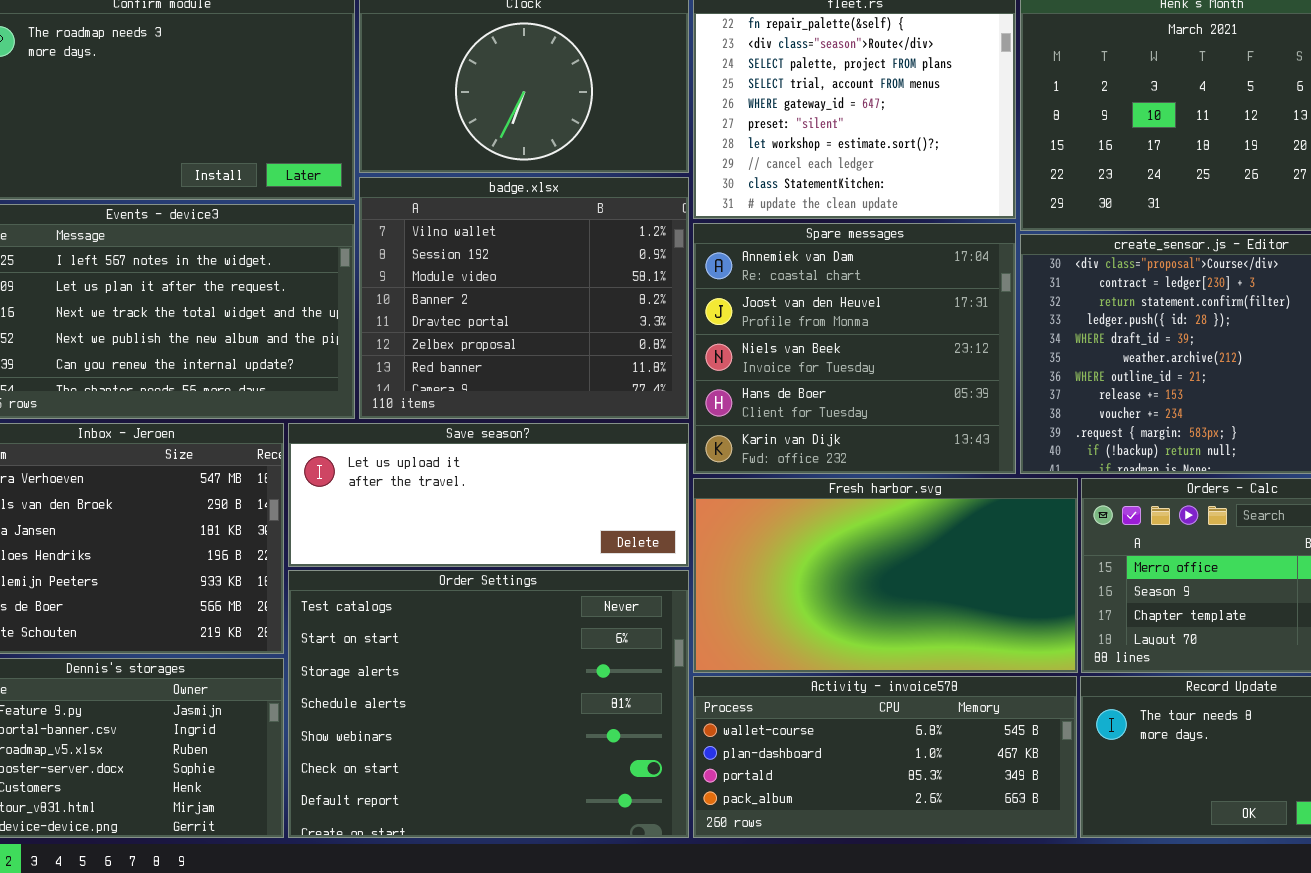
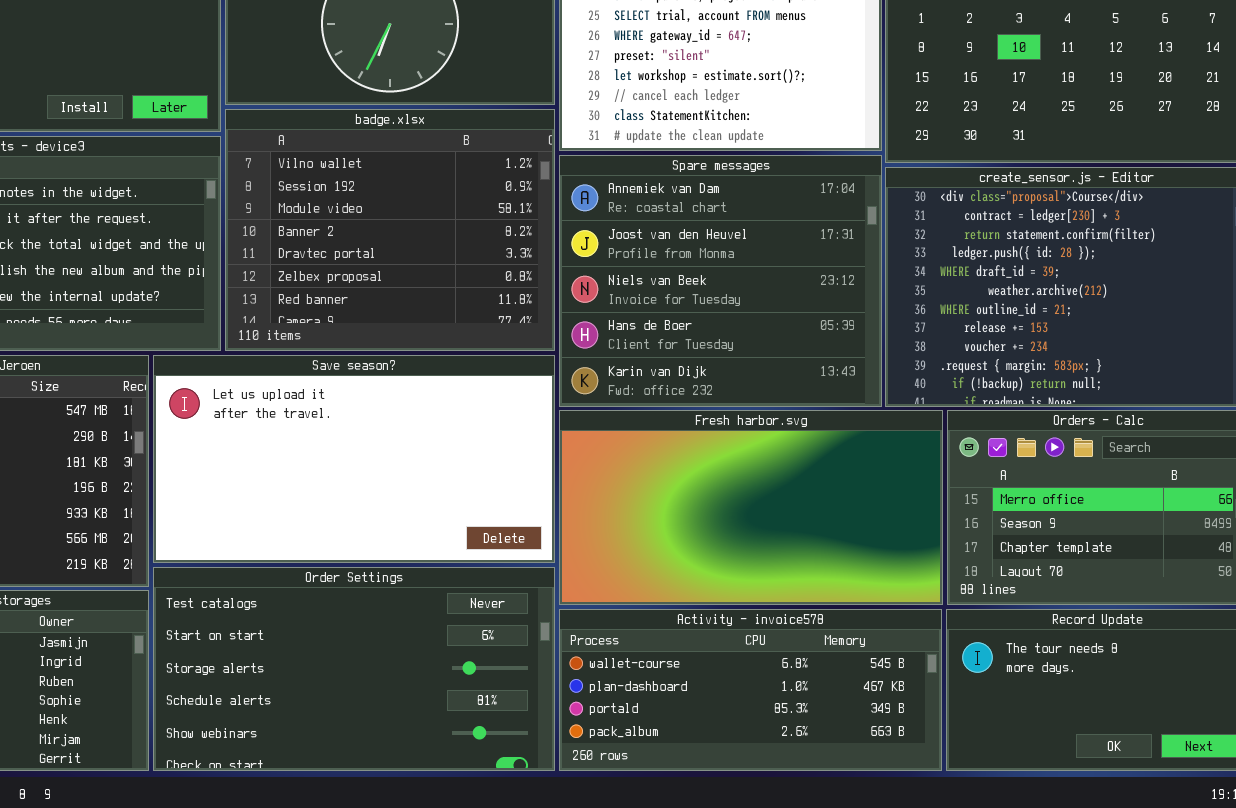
Save season?: [288,423,689,567] -> [153,355,555,563], resized
Order Settings: [288,570,689,838] -> [153,567,555,771], resized

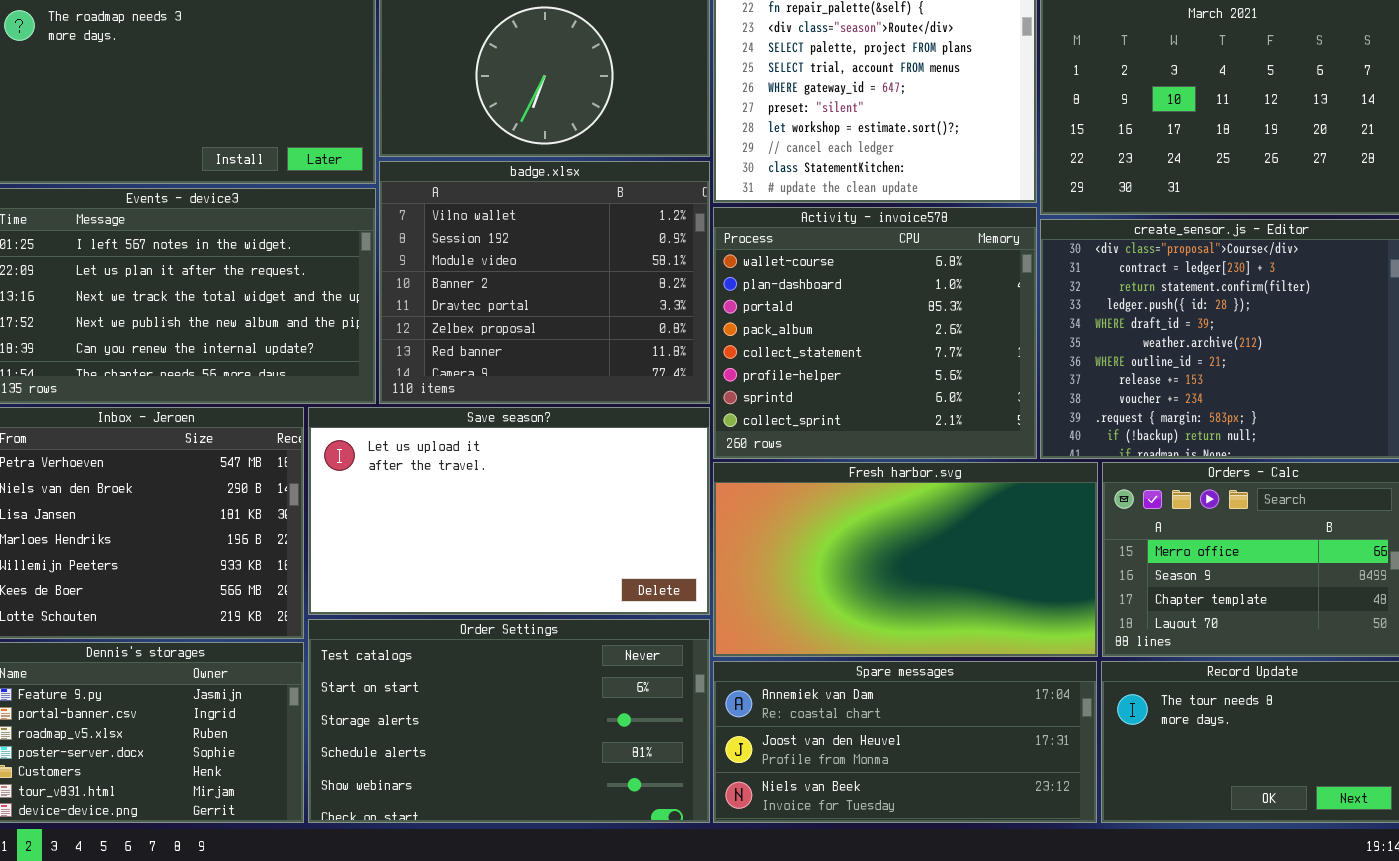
Spare messages: [559,155,882,407] -> [713,661,1097,823], moved, resized
Activity - invoice578: [559,609,942,771] -> [713,207,1037,459], moved, resized

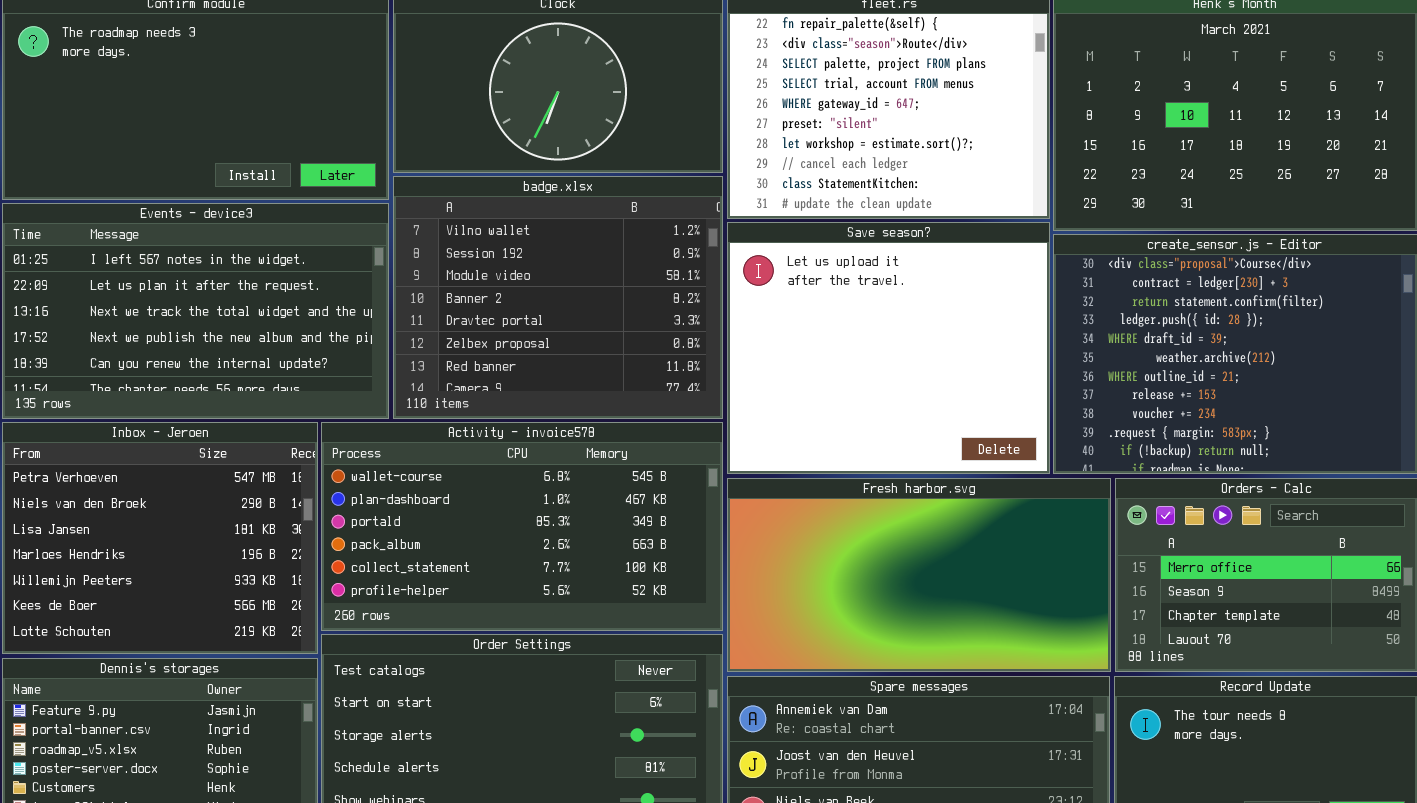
Activity - invoice578: [713,207,1037,459] -> [321,422,723,631], moved, resized
Save season?: [308,407,710,615] -> [727,222,1050,474], moved, resized

